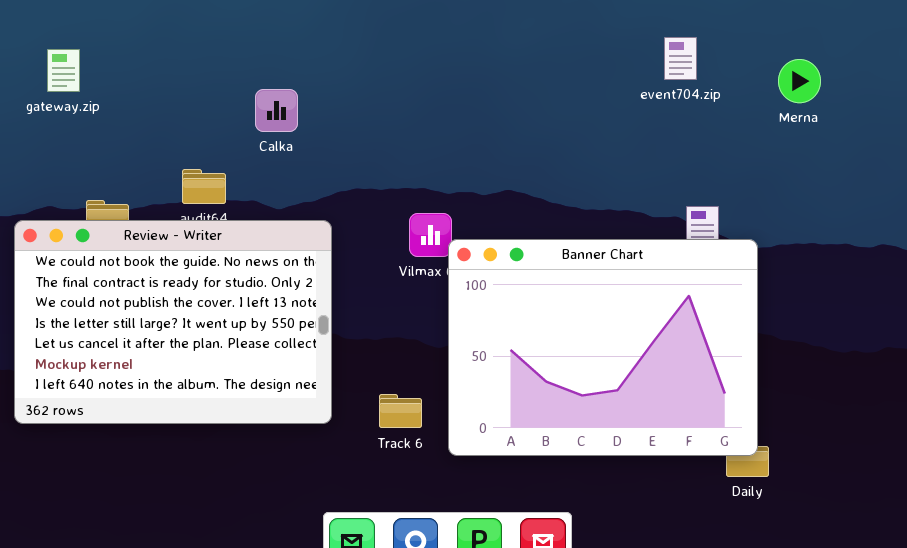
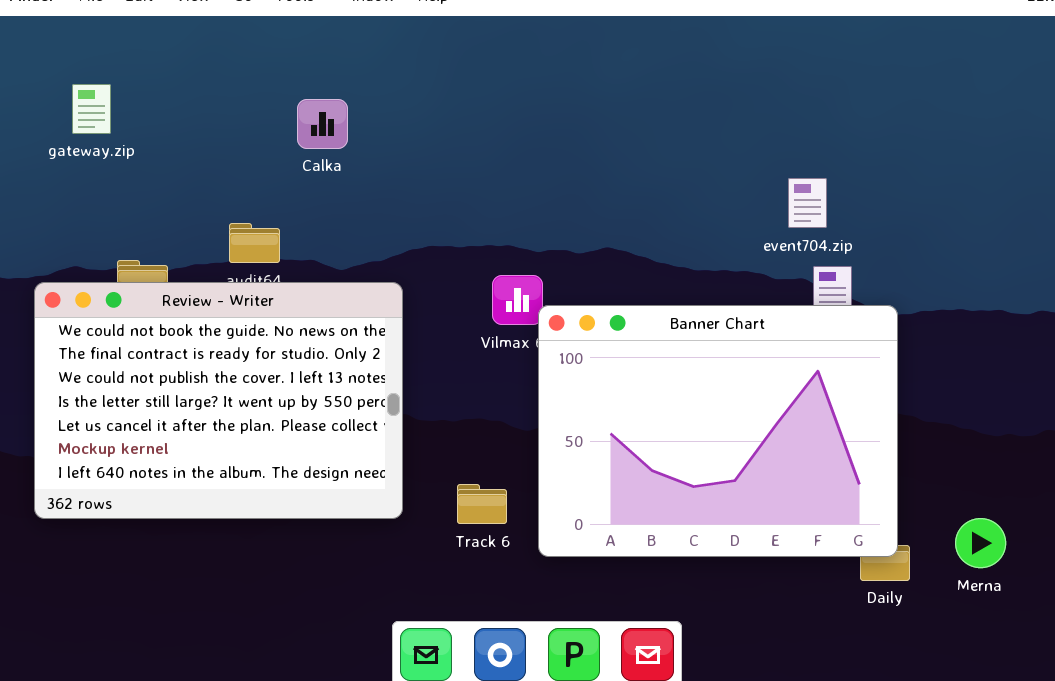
event704.zip: [664,37,697,80] -> [788,178,827,228], moved
Merna: [778,59,821,103] -> [955,518,1006,568], moved
Calka: [255,89,298,132] -> [297,99,348,149], moved

